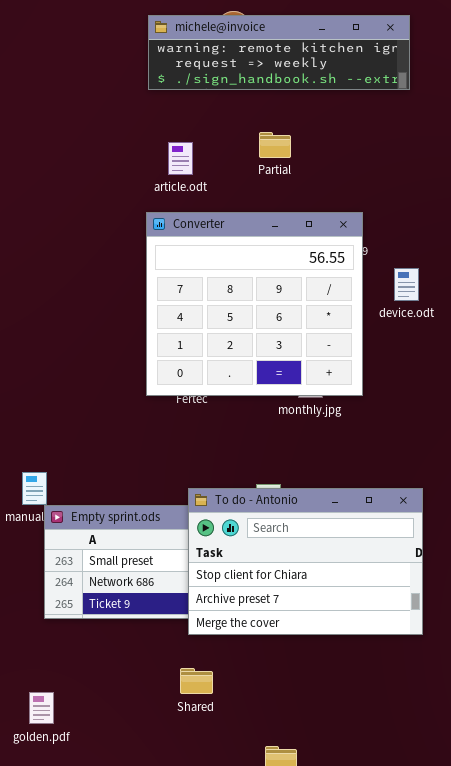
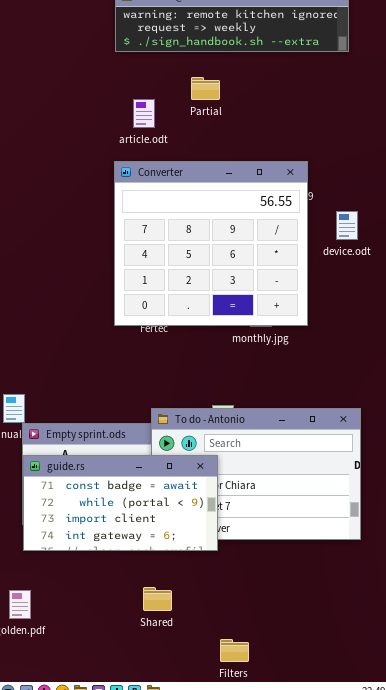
Partial: [259,132,291,158] -> [191,77,220,100], moved
guide.rs: none -> [23,455,218,551], opened
Shared: [180,668,213,694] -> [143,587,172,611], moved

